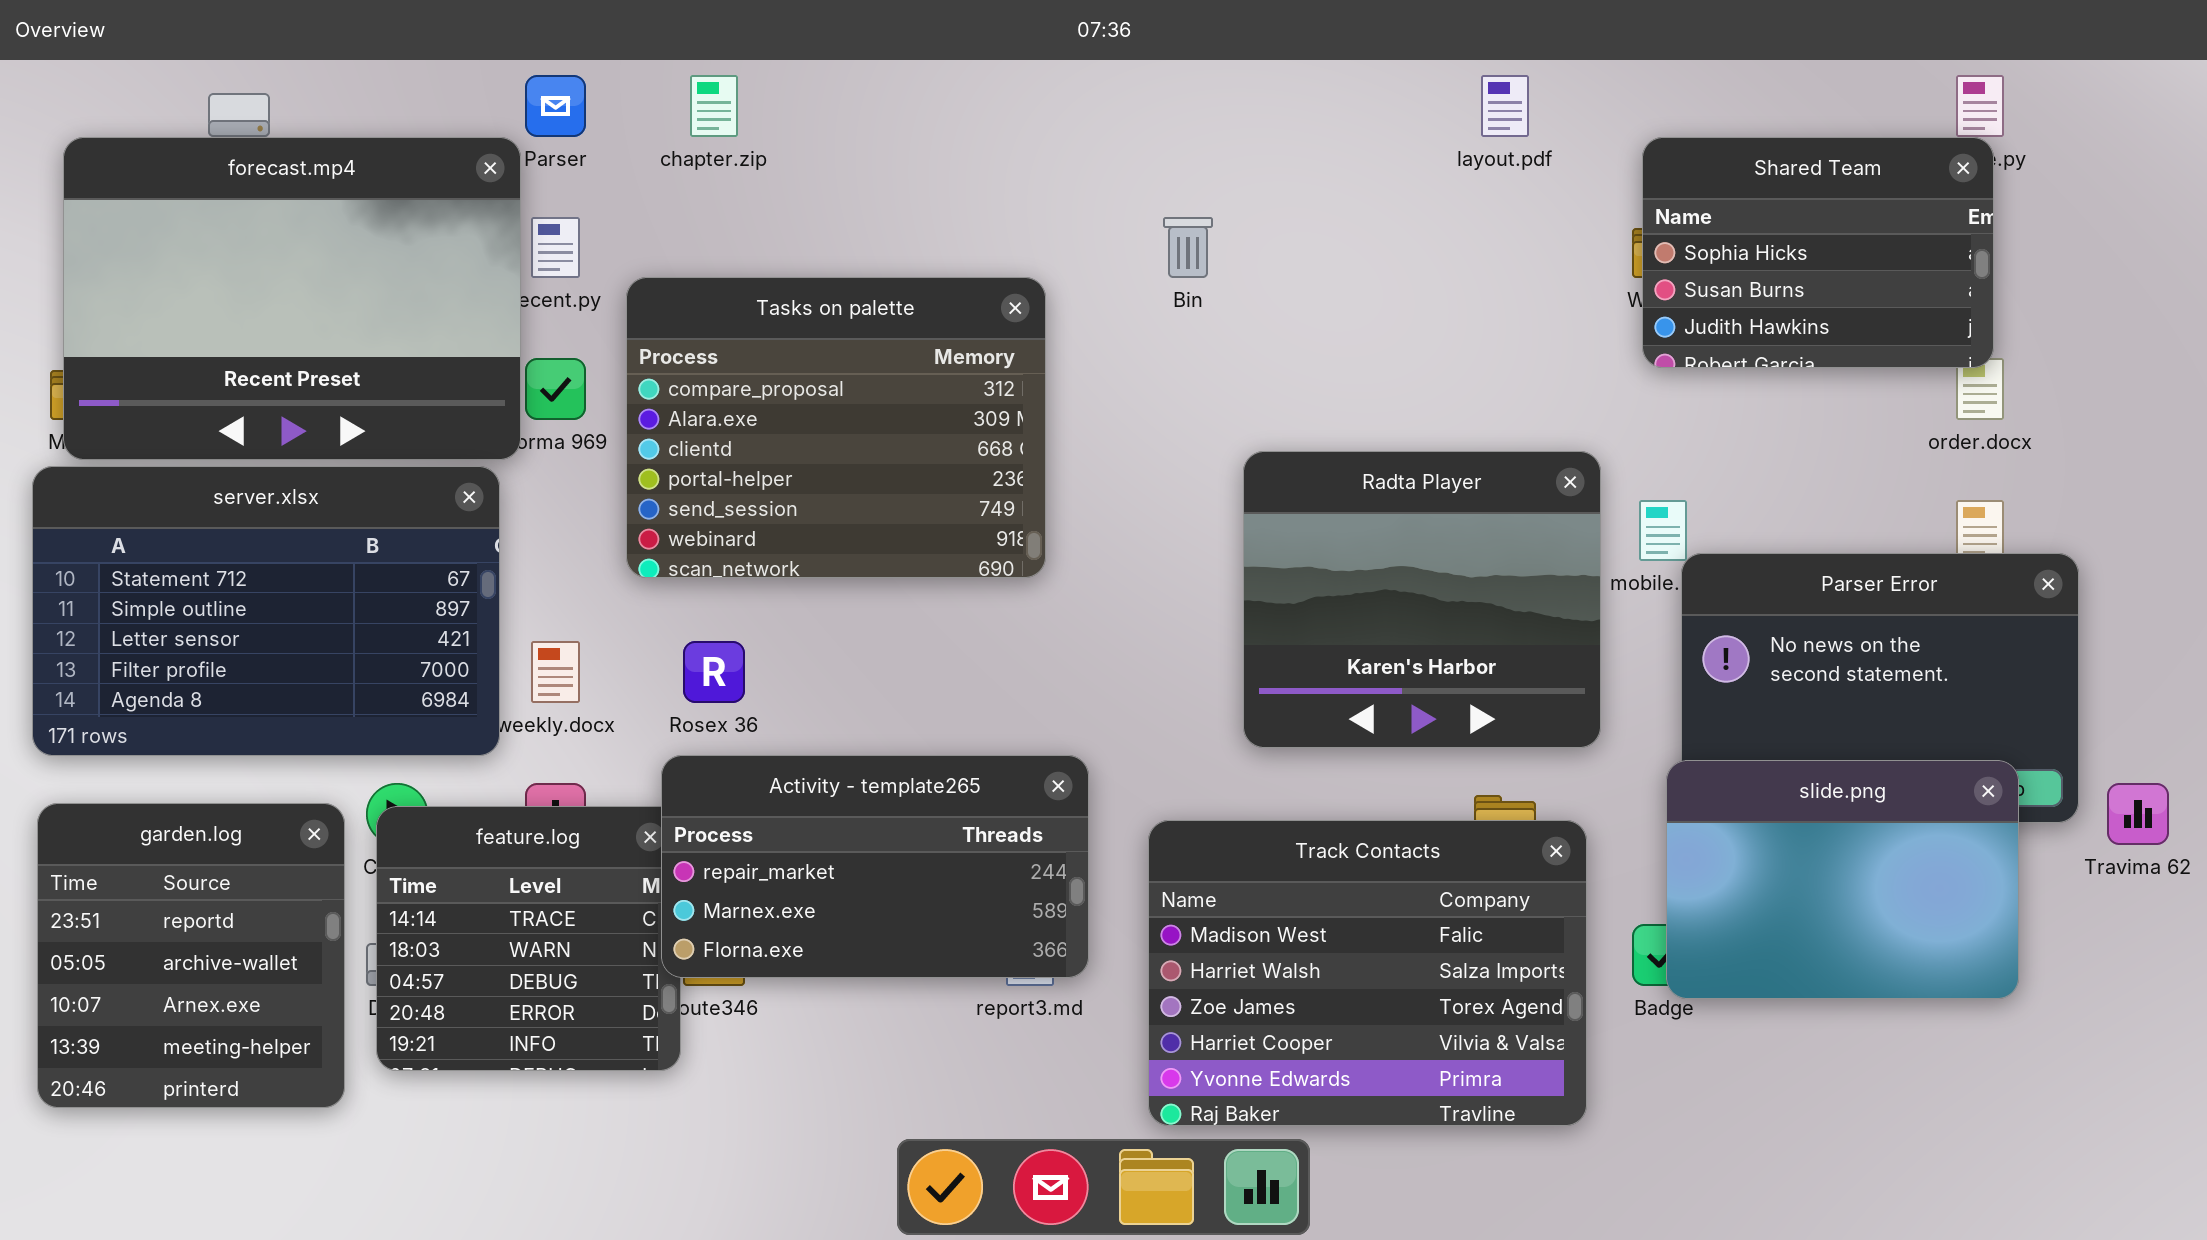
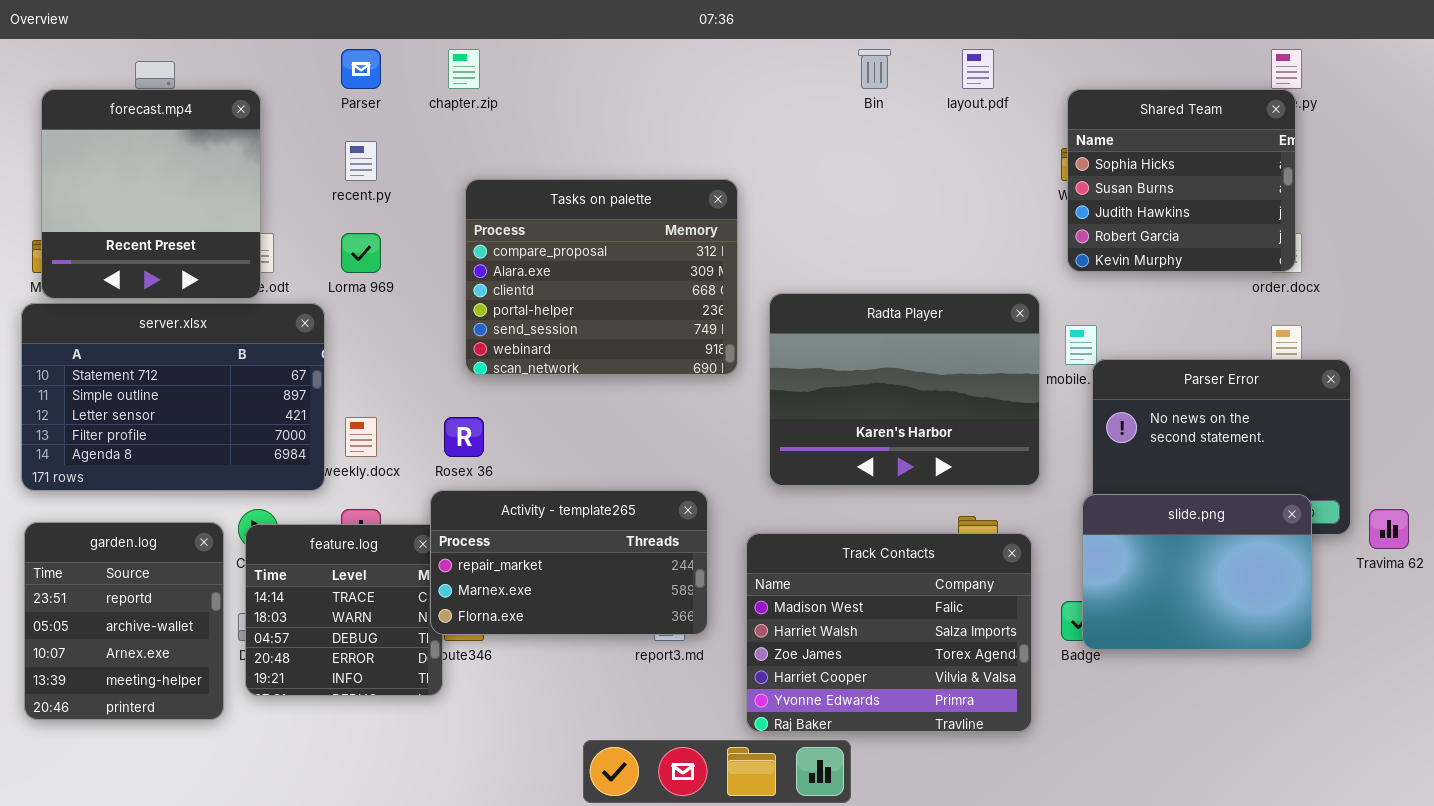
forecast.mp4: [63,137,521,460] -> [41,89,261,299], resized
Shared Team: [1642,137,1994,368] -> [1067,89,1296,272], resized
Bin: [1163,217,1213,278] -> [858,49,891,89], moved
Tasks on palette: [626,277,1046,578] -> [465,179,738,375], moved
Radta Player: [1243,451,1601,748] -> [769,293,1040,486], resized

